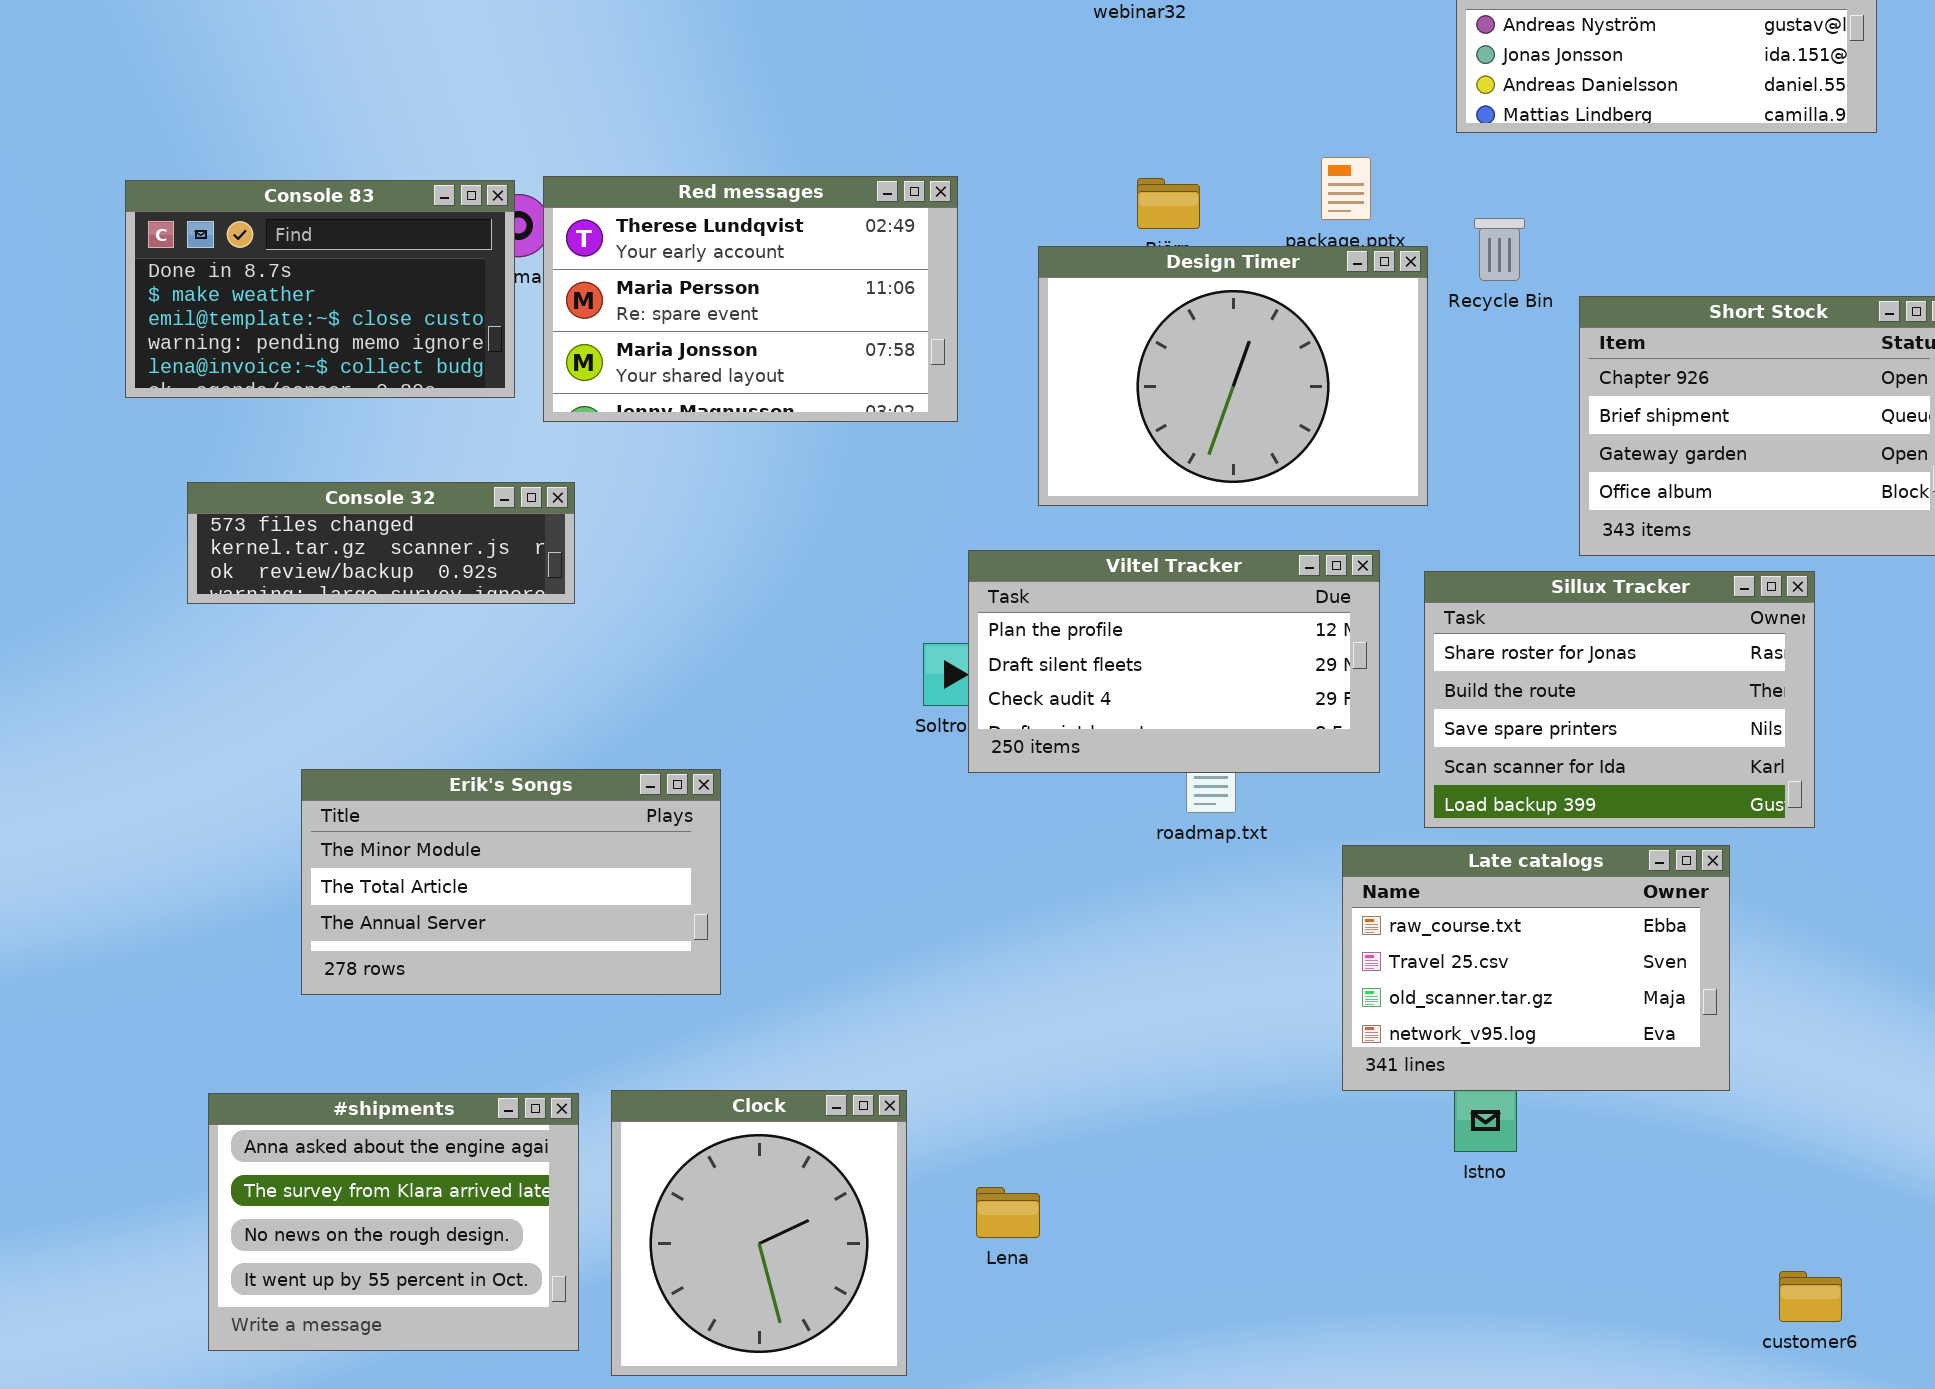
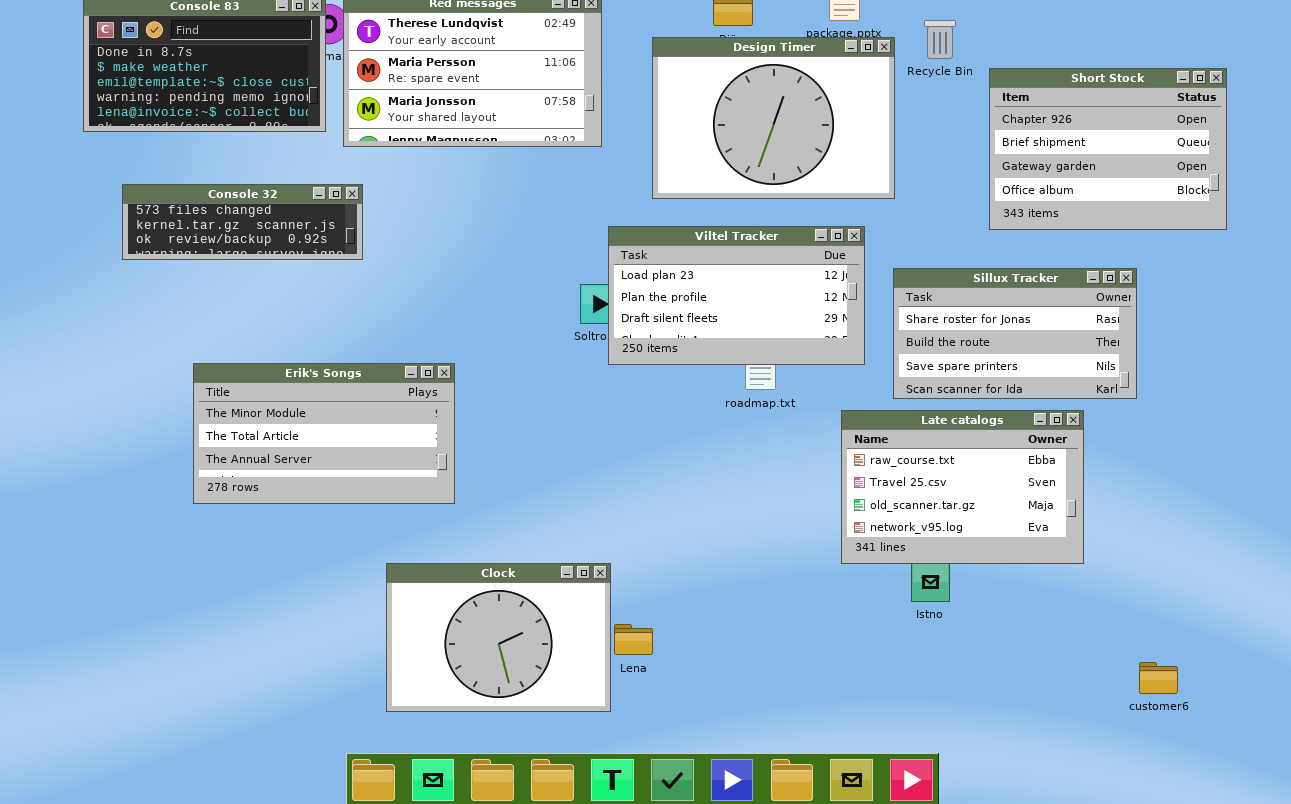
Viltel Tracker: [968,550,1380,773] -> [608,226,865,365], scrolled up 1 row
Sillux Tracker: [1424,571,1815,828] -> [893,268,1137,399], resized
Clock: [611,1090,907,1376] -> [386,563,611,712], resized
#shipments: [208,1093,579,1351] -> none, closed
customer6: [1779,1271,1842,1322] -> [1139,662,1178,694], moved

